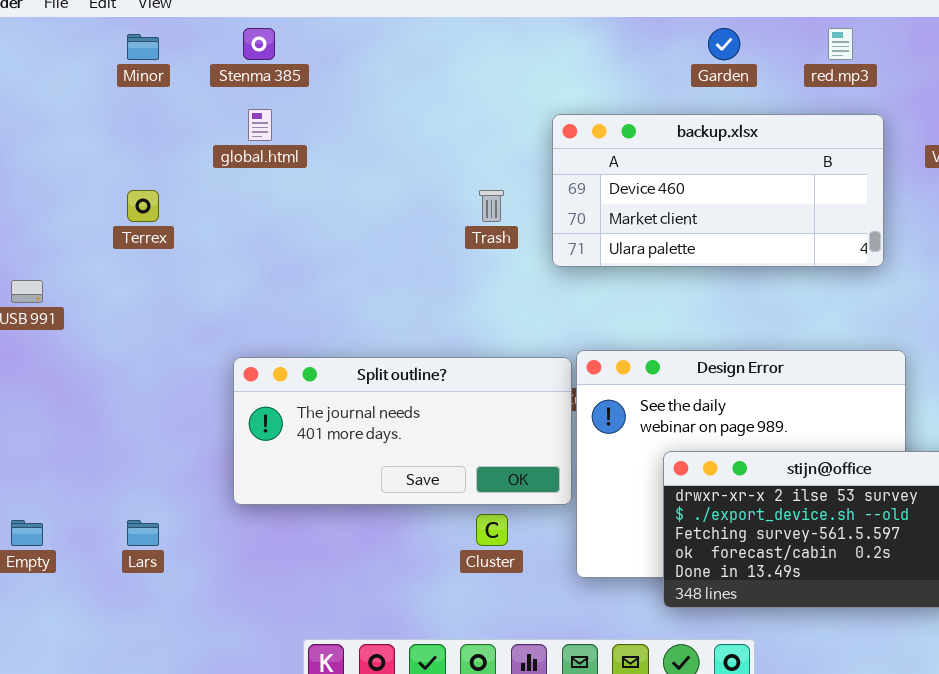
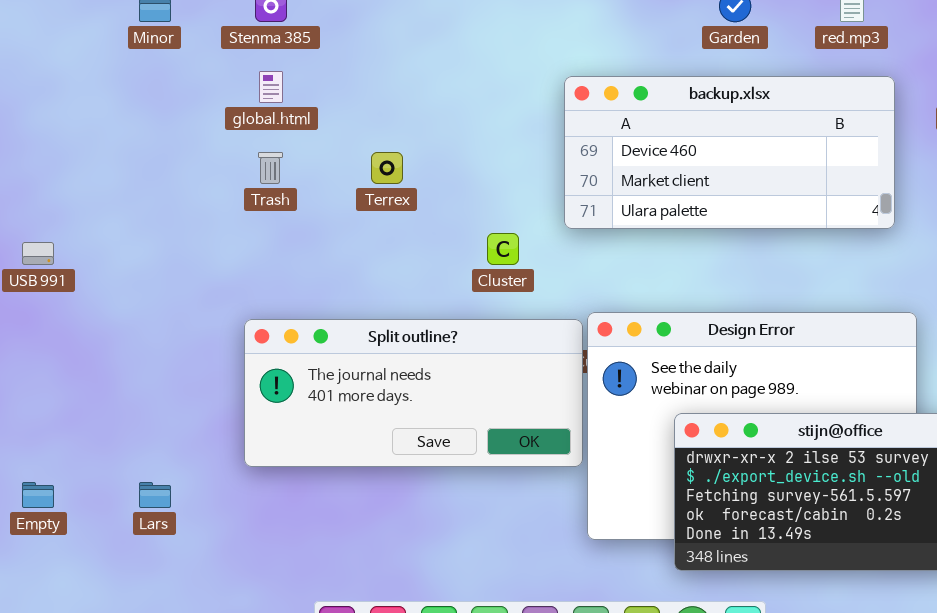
Terrex: [127,190,159,222] -> [371,152,403,184], moved
Trash: [479,190,504,222] -> [258,152,283,184], moved
Cluster: [476,514,508,546] -> [487,233,519,265], moved

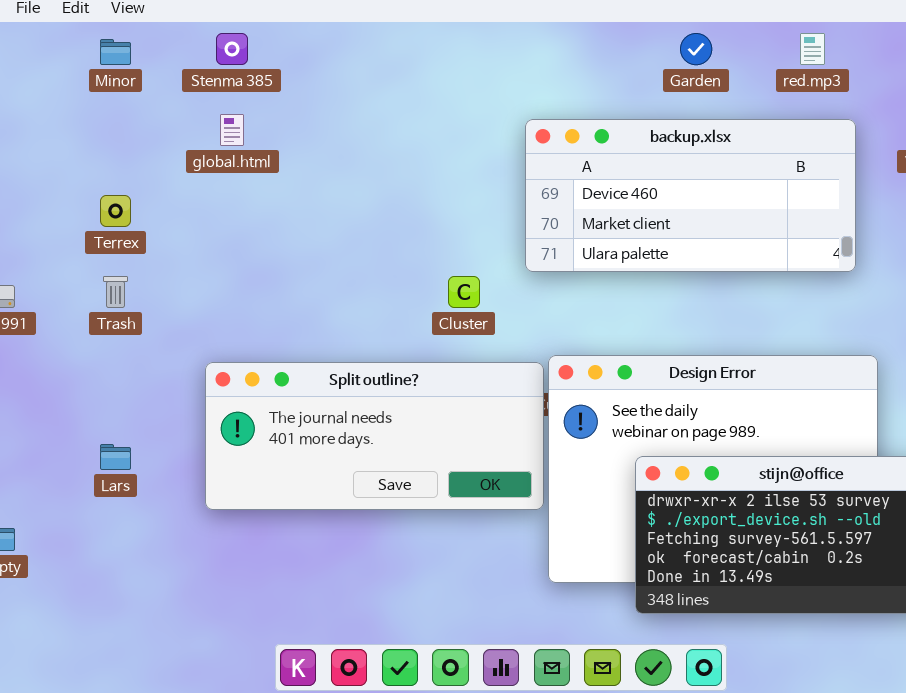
Trash: [258,152,283,184] -> [103,276,128,308], moved
Terrex: [371,152,403,184] -> [100,195,131,227], moved
Lars: [139,482,171,508] -> [100,444,131,470], moved

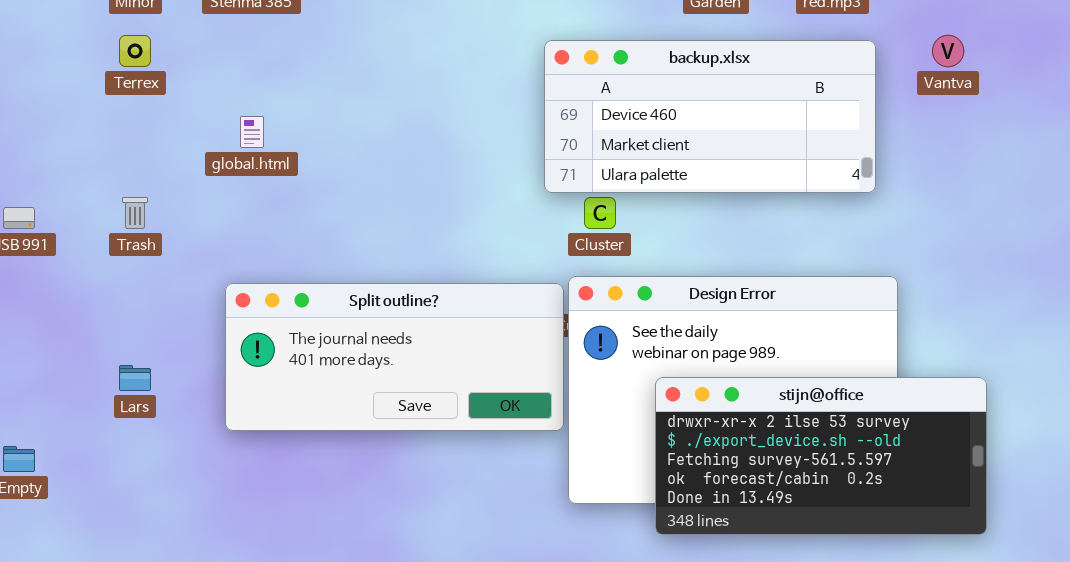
global.html: [220,114,244,146] -> [240,116,264,148], moved
Terrex: [100,195,131,227] -> [119,35,151,67], moved
Cluster: [448,276,480,308] -> [584,197,616,229], moved

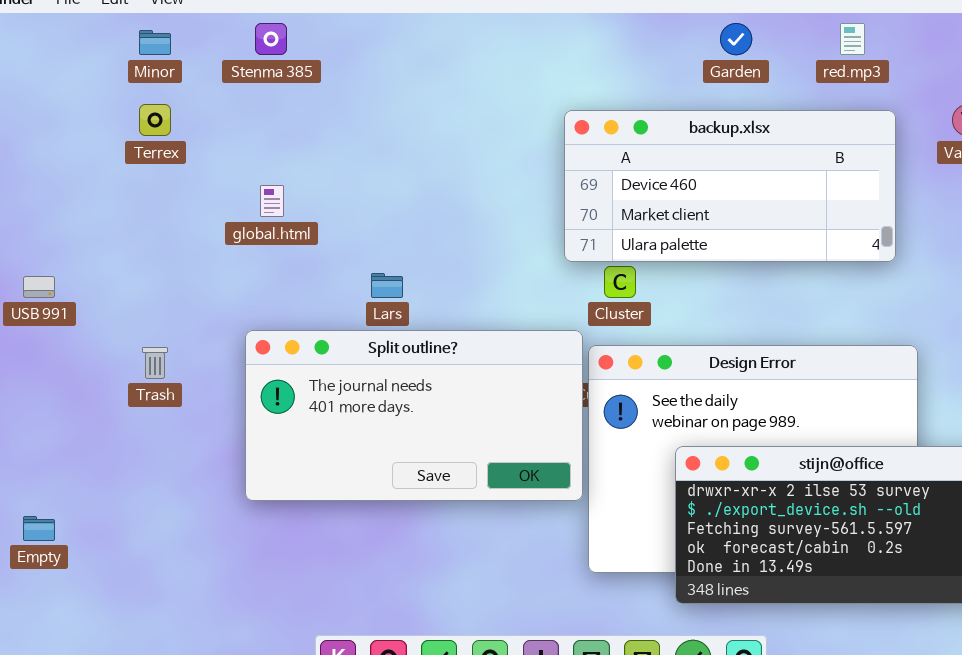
Trash: [122,197,148,229] -> [142,347,168,379], moved
Split outline?: [225,283,564,431] -> [245,330,583,501], resized
Lars: [119,365,151,391] -> [371,273,403,298], moved

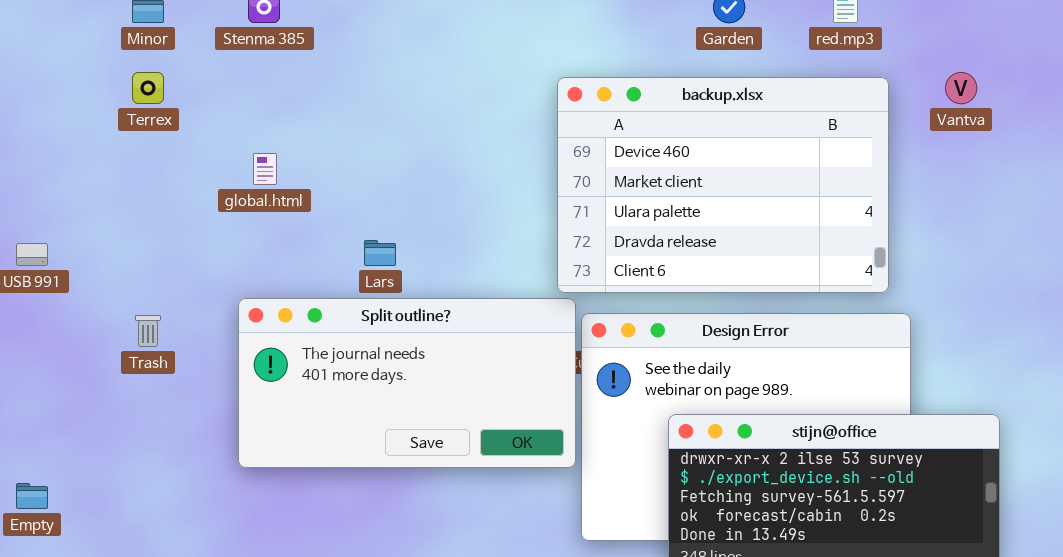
backup.xlsx: [564,110,896,262] -> [557,77,889,293], resized

